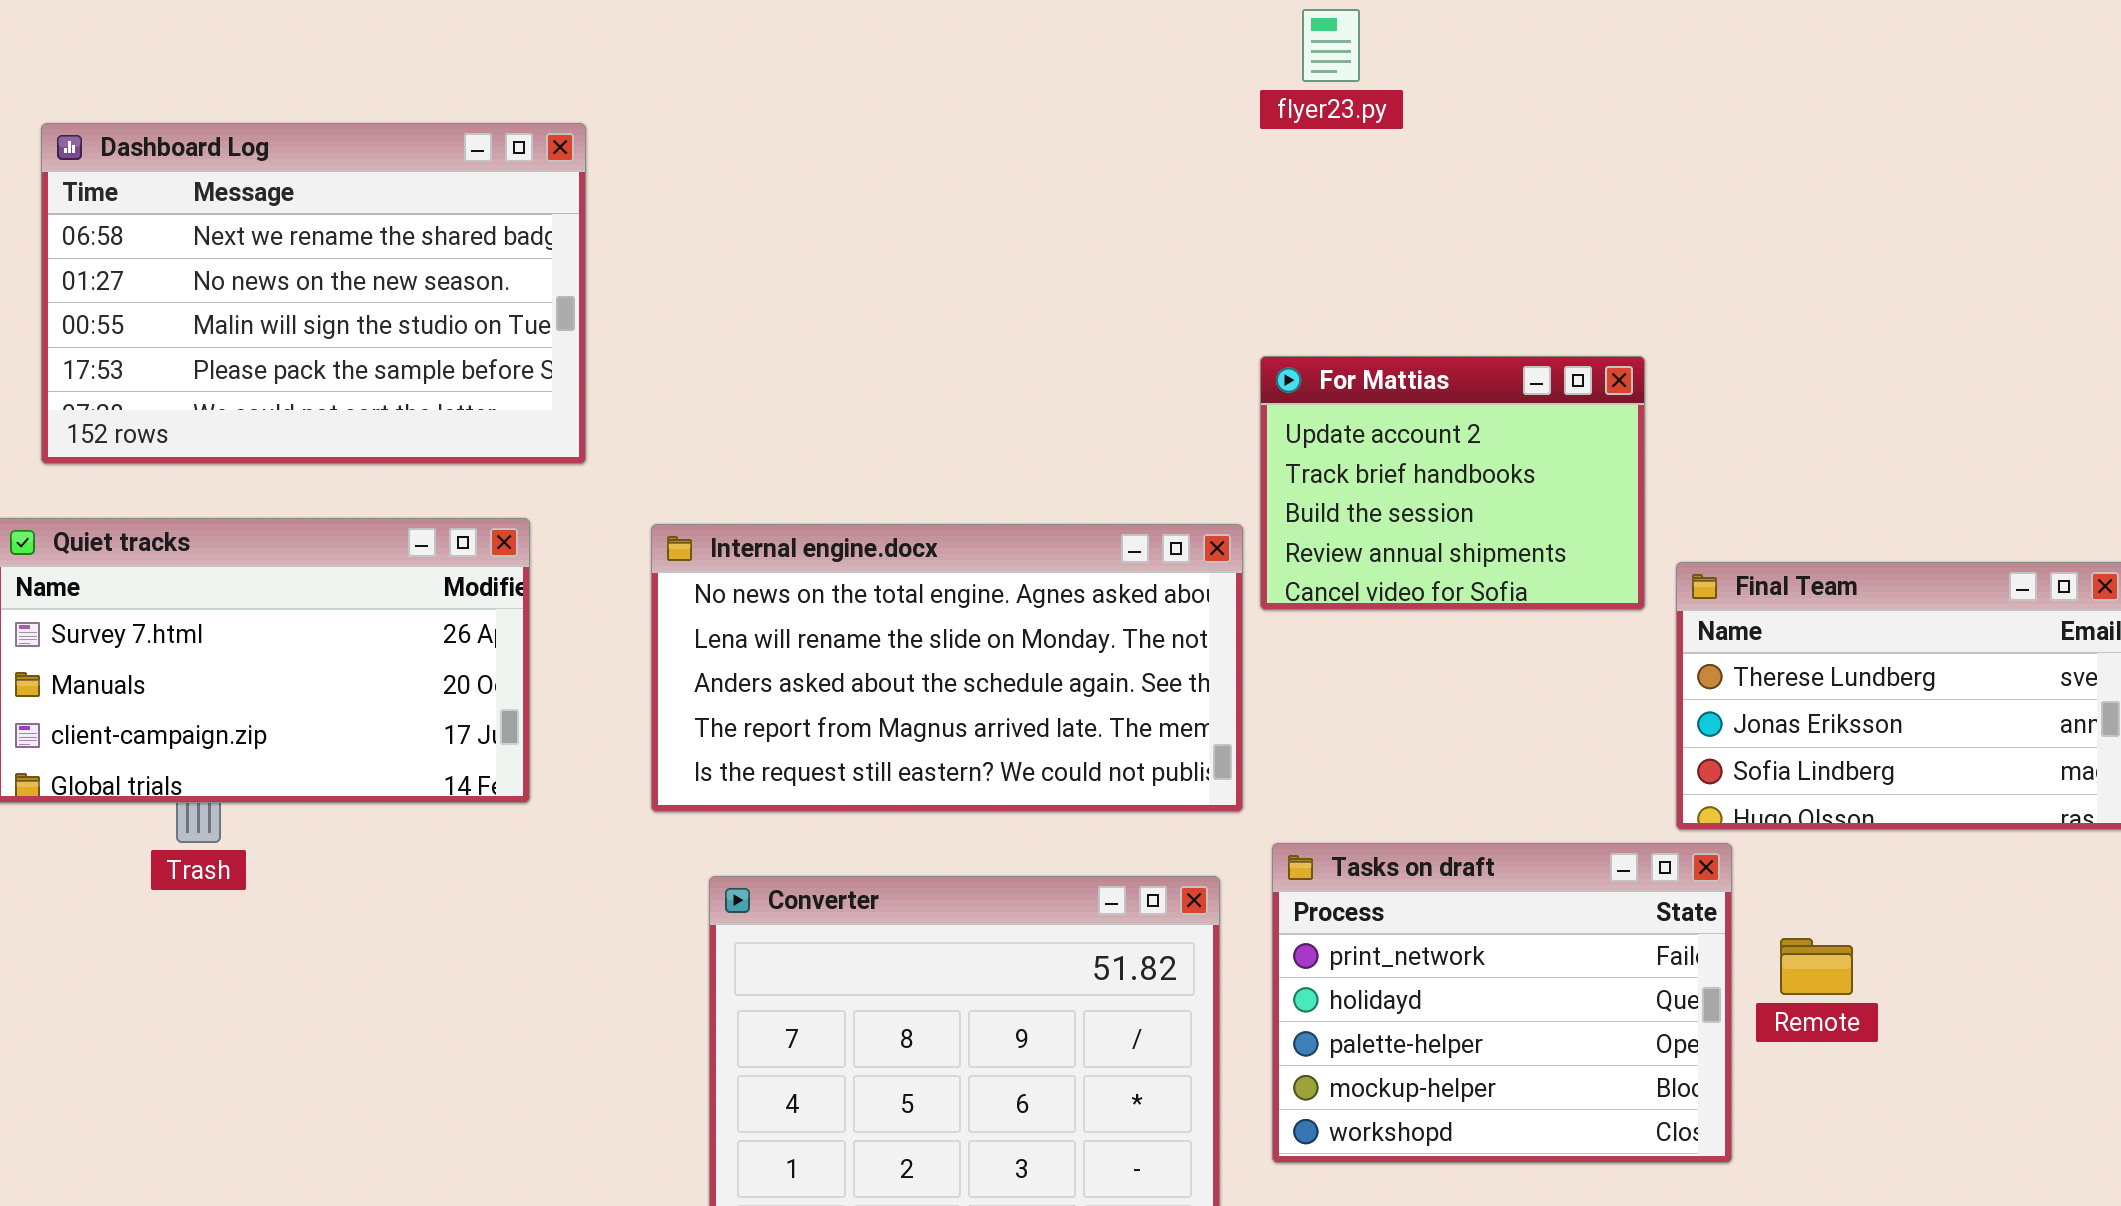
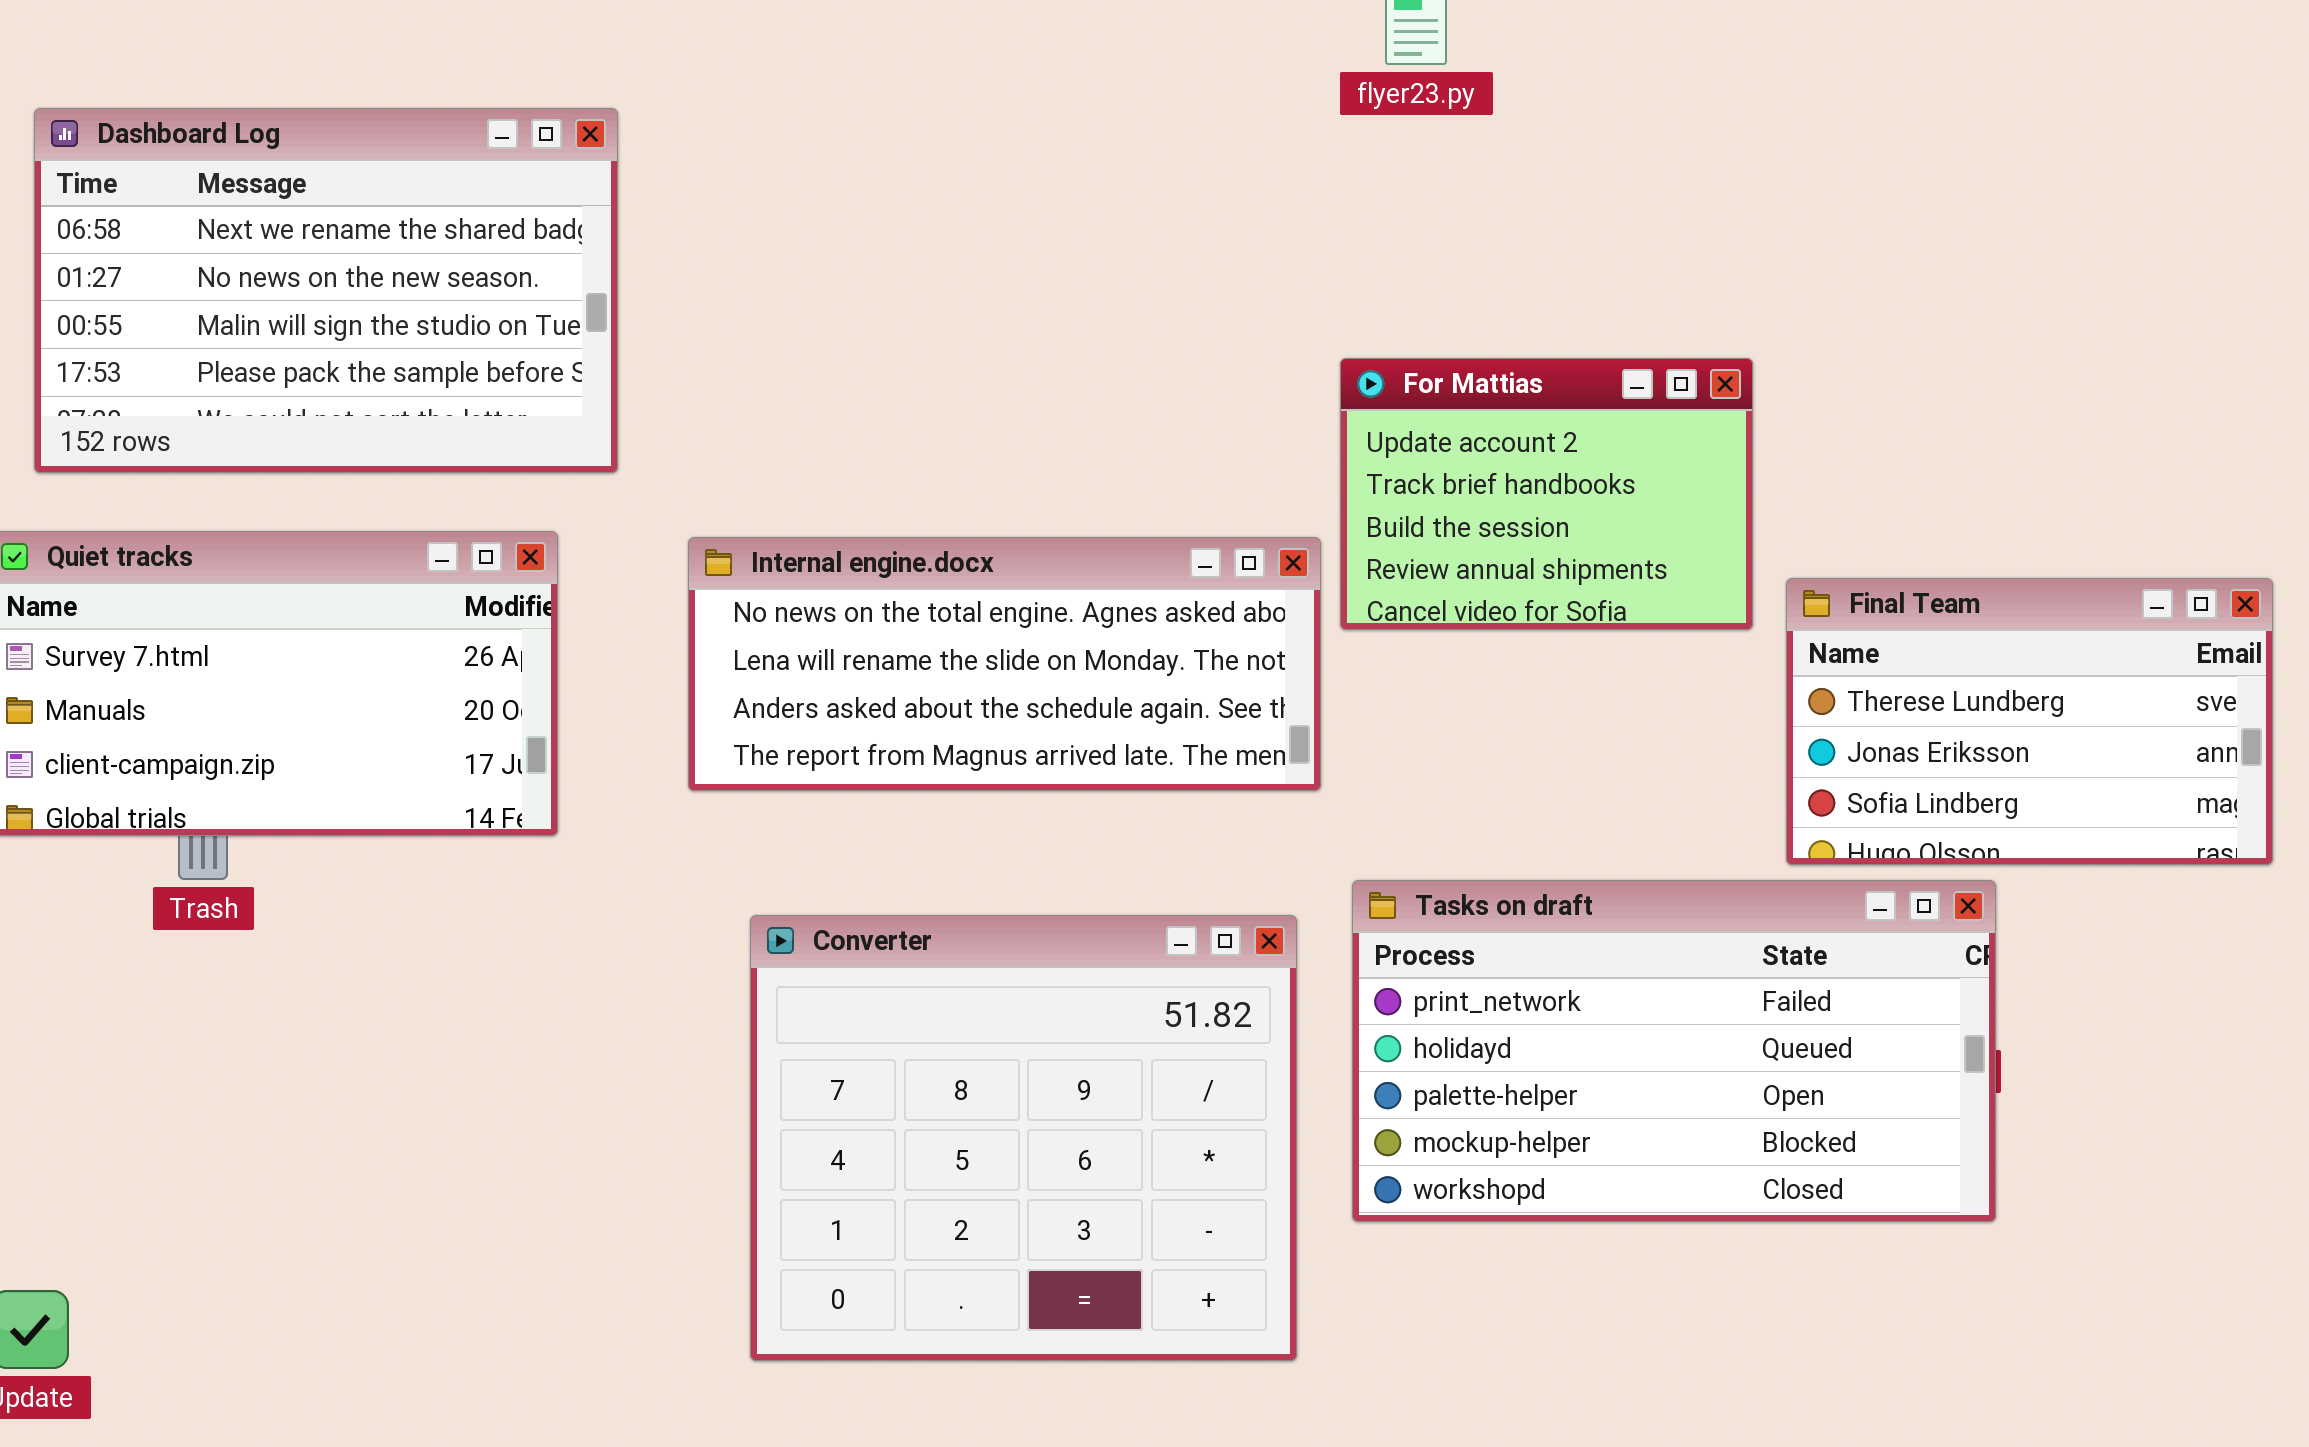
Internal engine.docx: [651,524,1243,812] -> [688,537,1321,791], resized
Tasks on draft: [1272,843,1732,1163] -> [1352,880,1996,1222], resized

